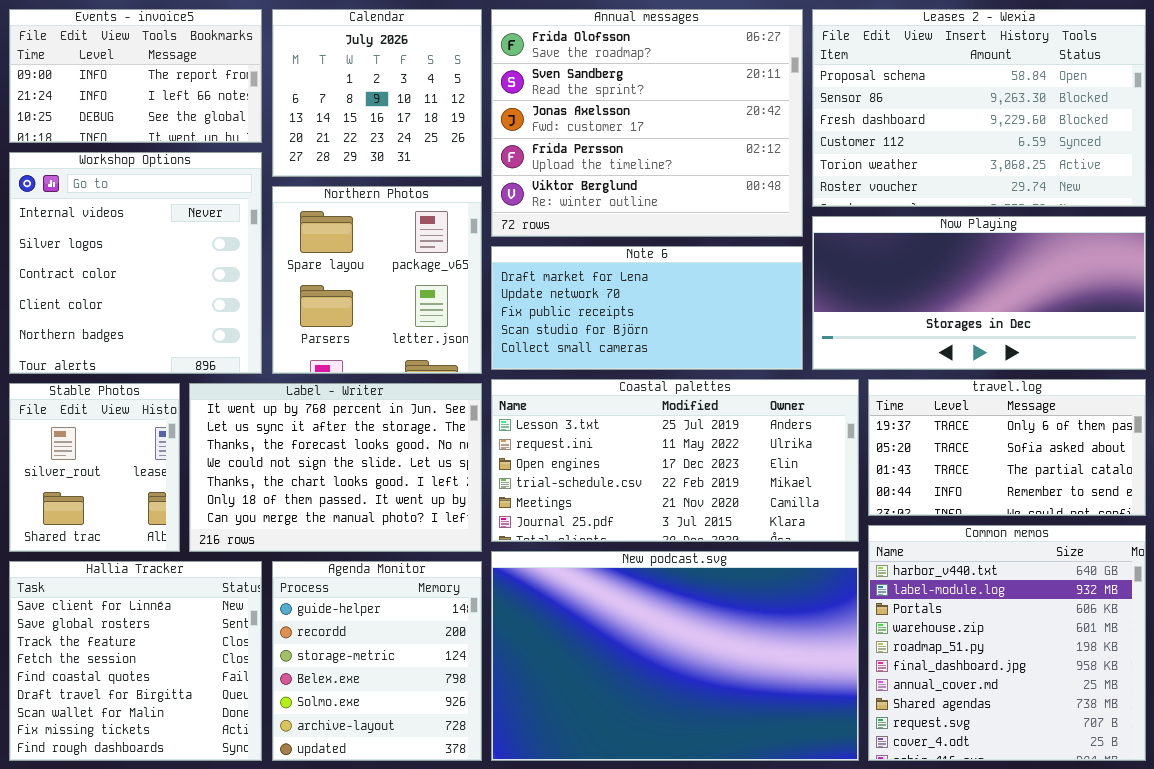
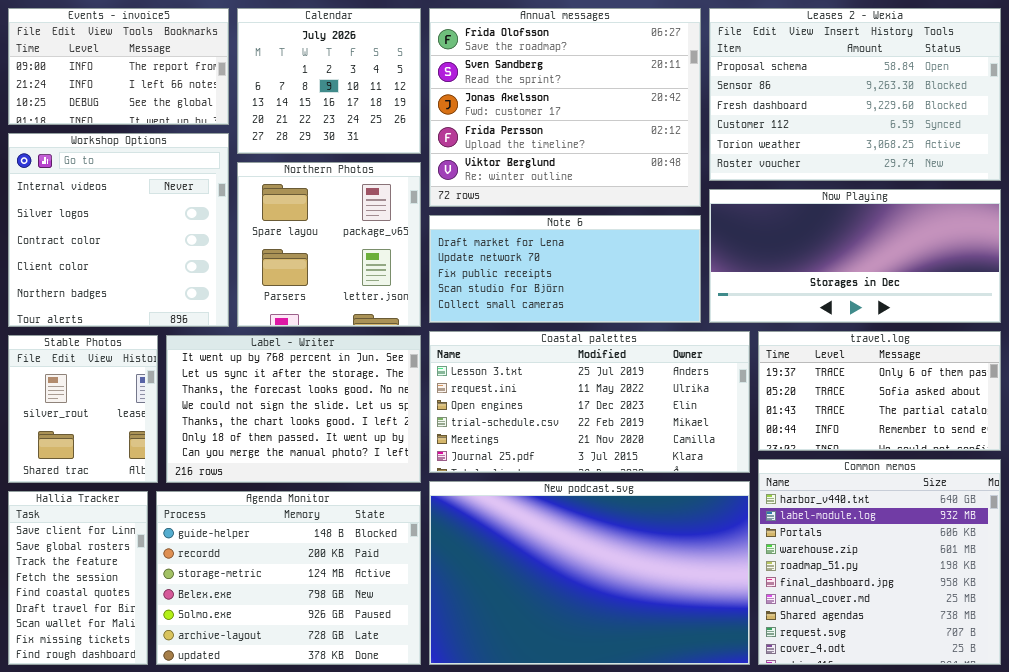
Hallia Tracker: [9,561,262,761] -> [8,491,148,665], resized
Agenda Monitor: [272,561,482,761] -> [156,491,421,665], resized

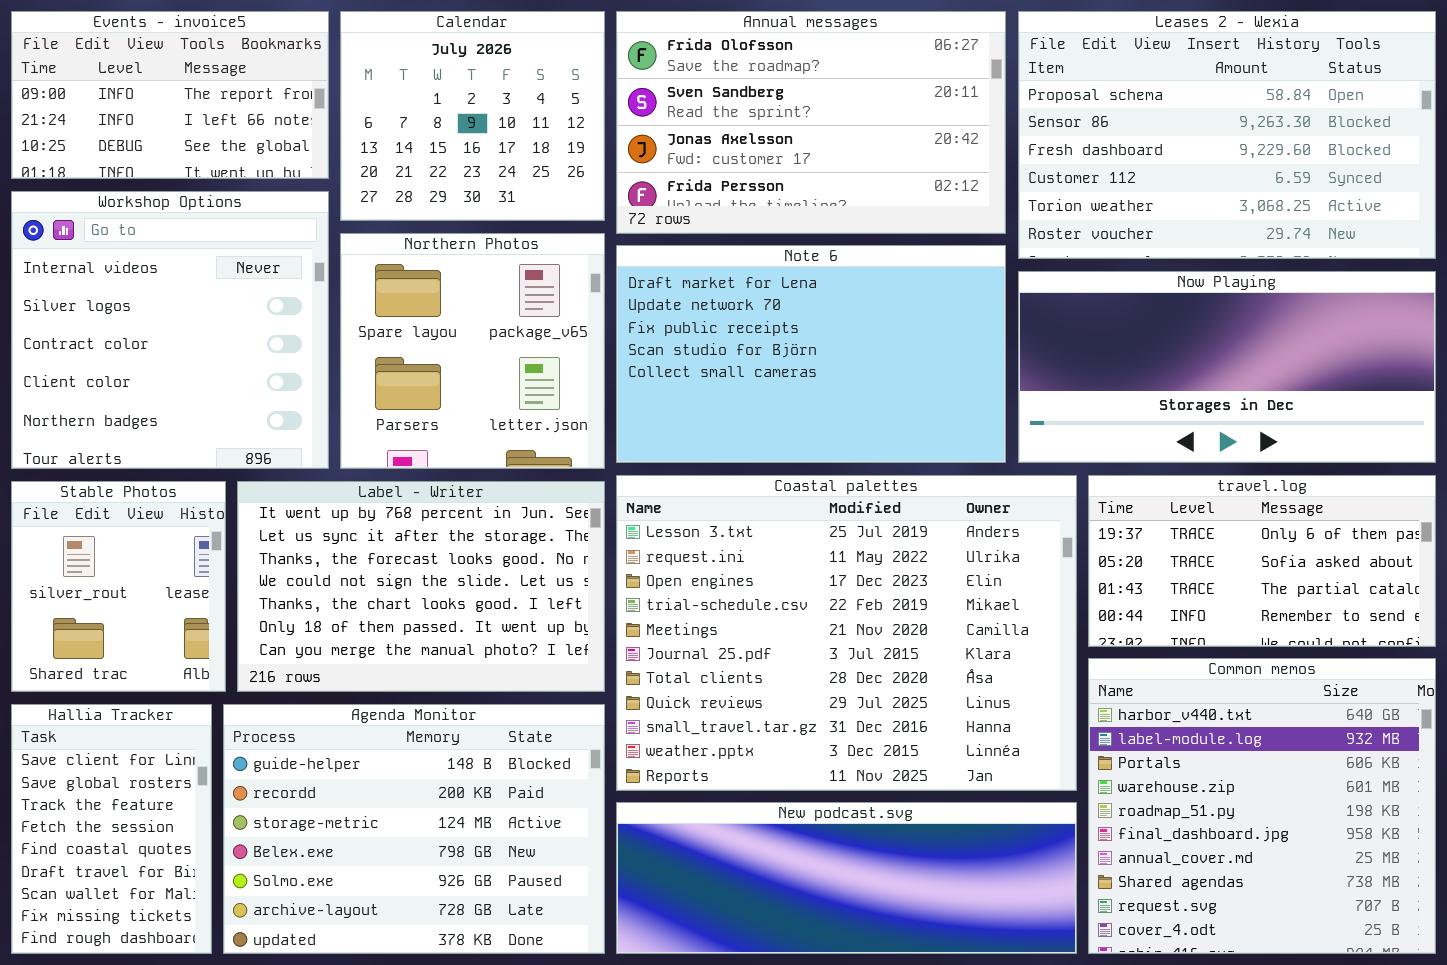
Annual messages: [429,8,701,207] -> [616,11,1006,234], resized
Note 6: [429,215,701,323] -> [616,245,1006,463], resized
Coastal palettes: [429,331,750,473] -> [616,475,1077,791], resized
New podcast.svg: [429,481,750,665] -> [616,802,1077,954], resized

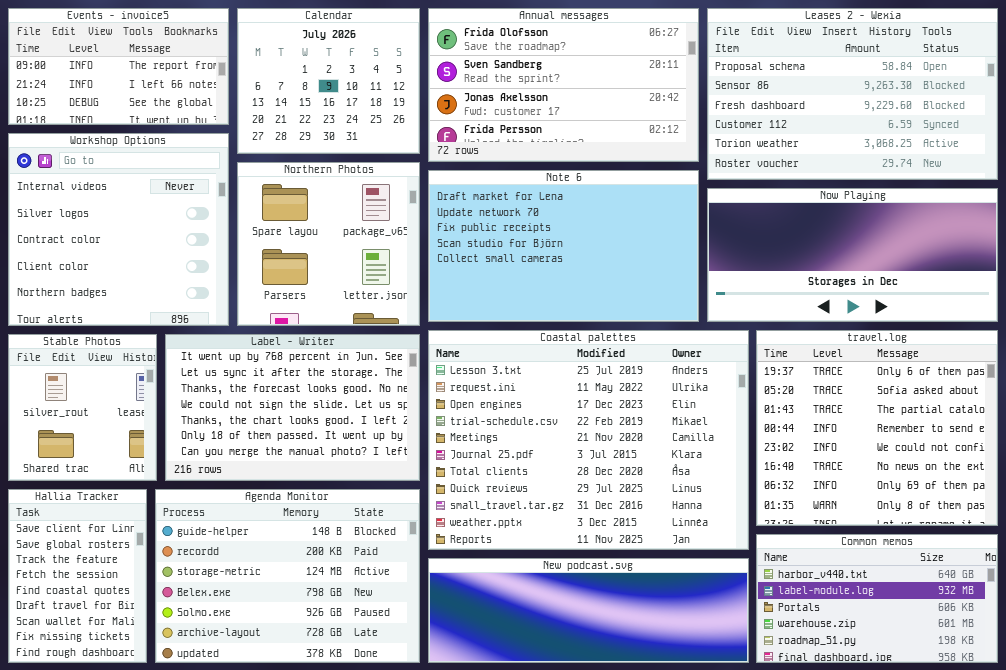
travel.log: [1088,475,1436,647] -> [756,330,998,526], resized
Common memos: [1088,658,1436,954] -> [756,534,998,663], resized

